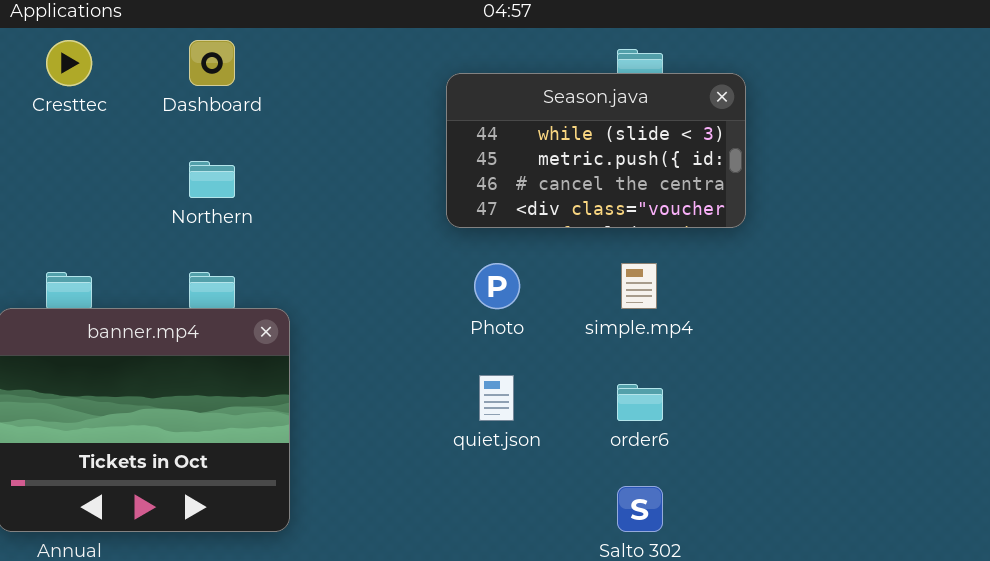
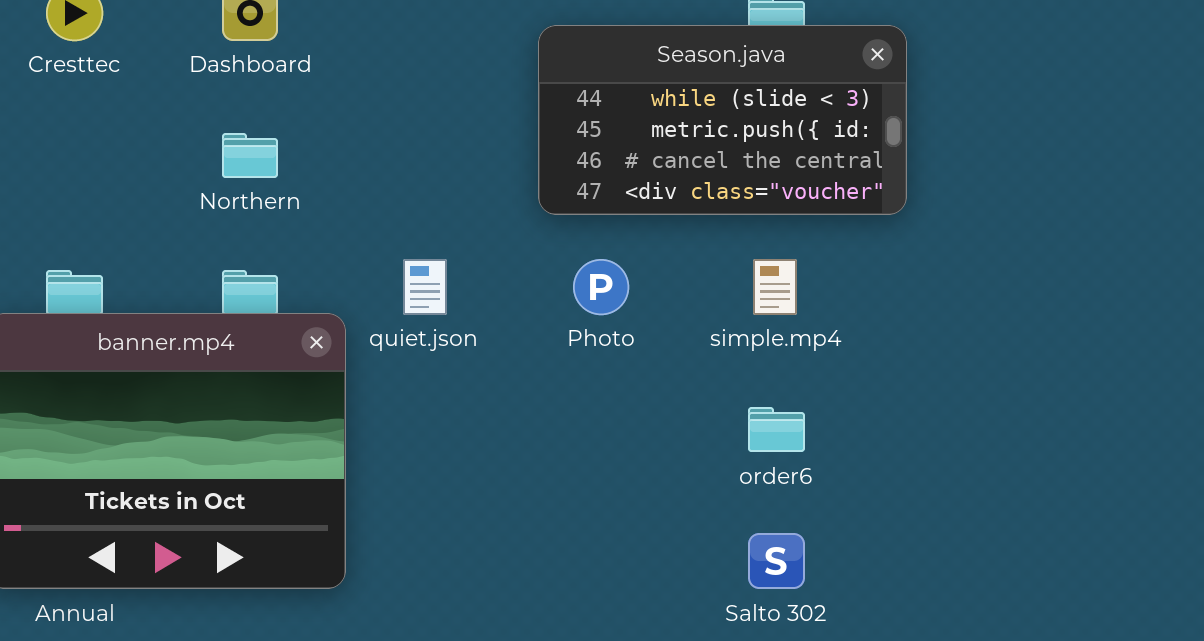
quiet.json: [479,375,514,421] -> [403,259,447,315], moved

